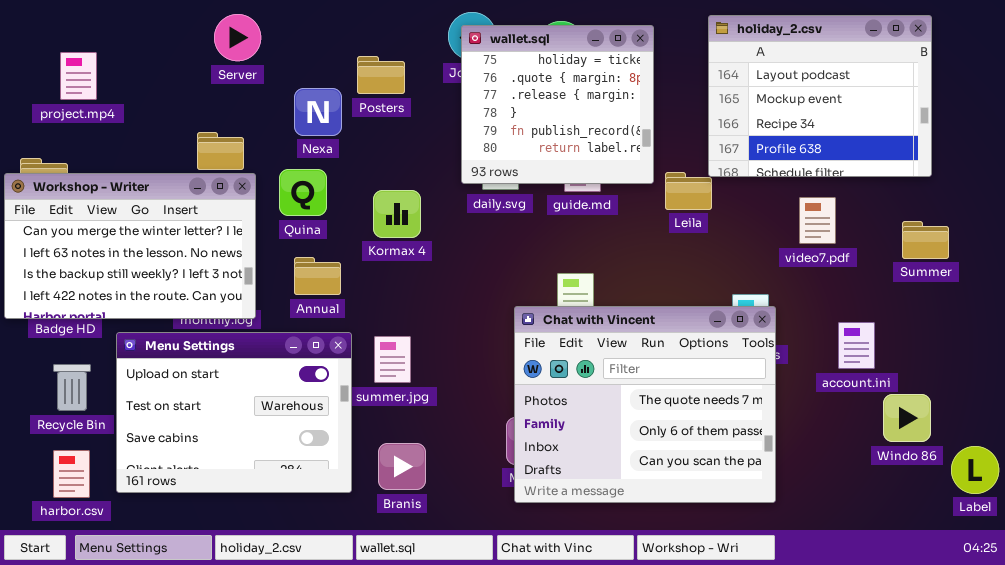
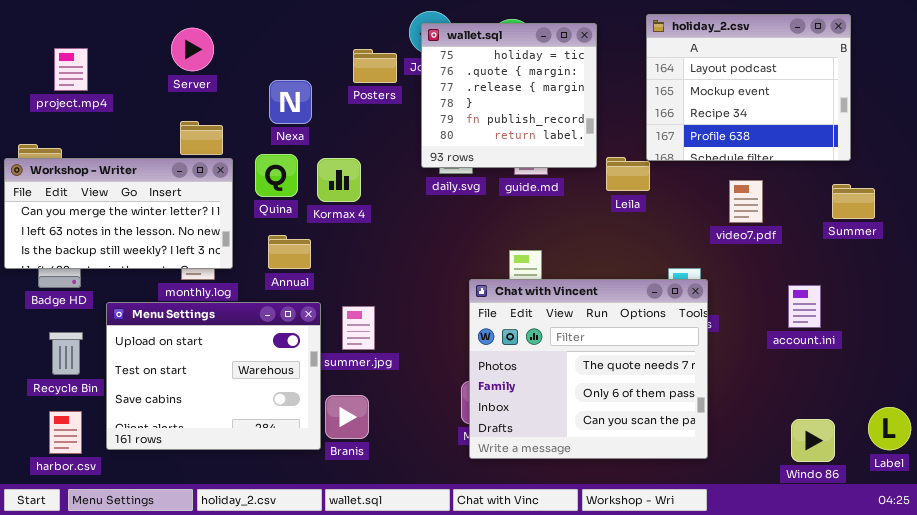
Server: [214,14,261,61] -> [171,28,214,71], moved
Posters: [357,56,405,94] -> [353,49,397,83], moved
Workshop - Writer: [4,173,256,319] -> [4,158,233,269], resized
Kormax 4: [373,190,421,238] -> [317,158,361,202], moved
Summer: [902,221,949,259] -> [832,184,875,219], moved
account.ini: [838,322,875,369] -> [788,285,821,328], moved
Windo 86: [883,394,931,442] -> [791,419,835,462], moved
Branis: [378,443,426,490] -> [325,395,369,439], moved

